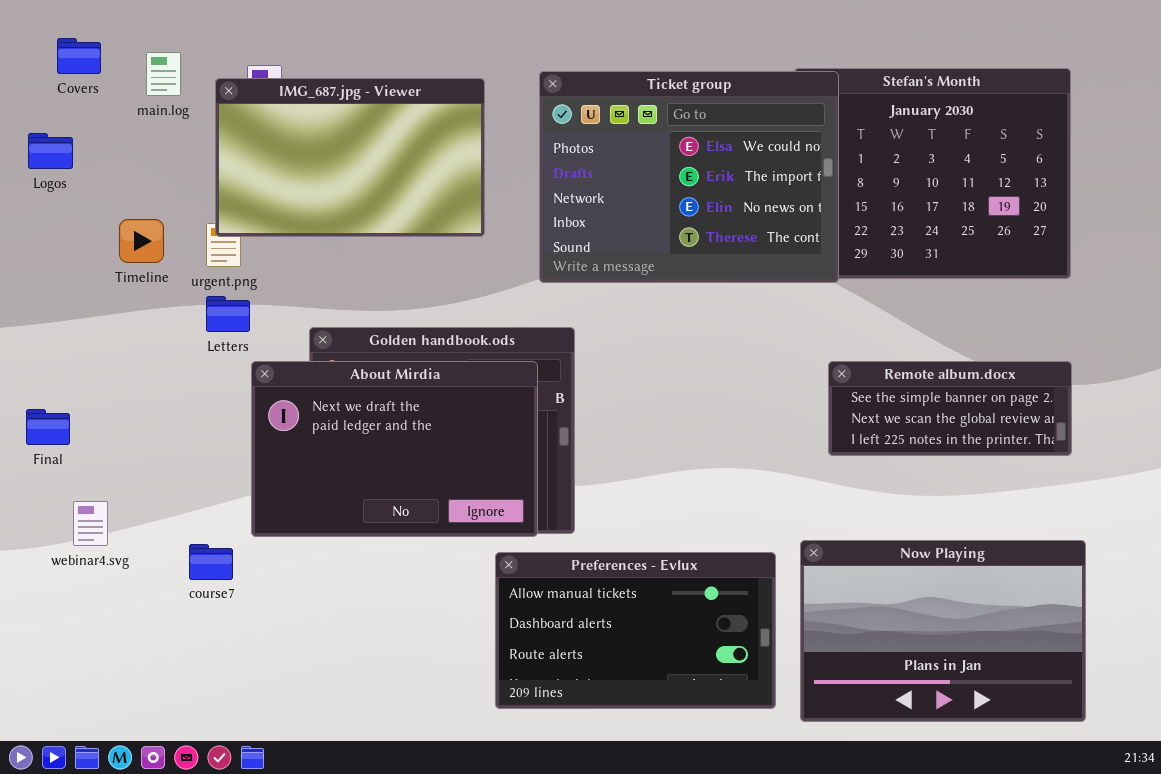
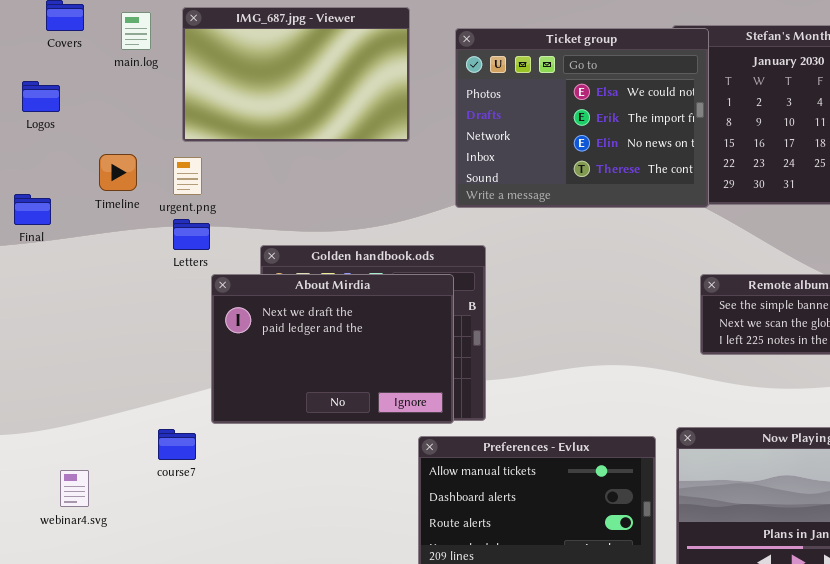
IMG_687.jpg - Viewer: [215,78,485,237] -> [182,7,410,142], moved
Final: [26,409,70,445] -> [14,194,51,225], moved
webinar4.svg: [73,501,108,546] -> [60,470,89,507], moved

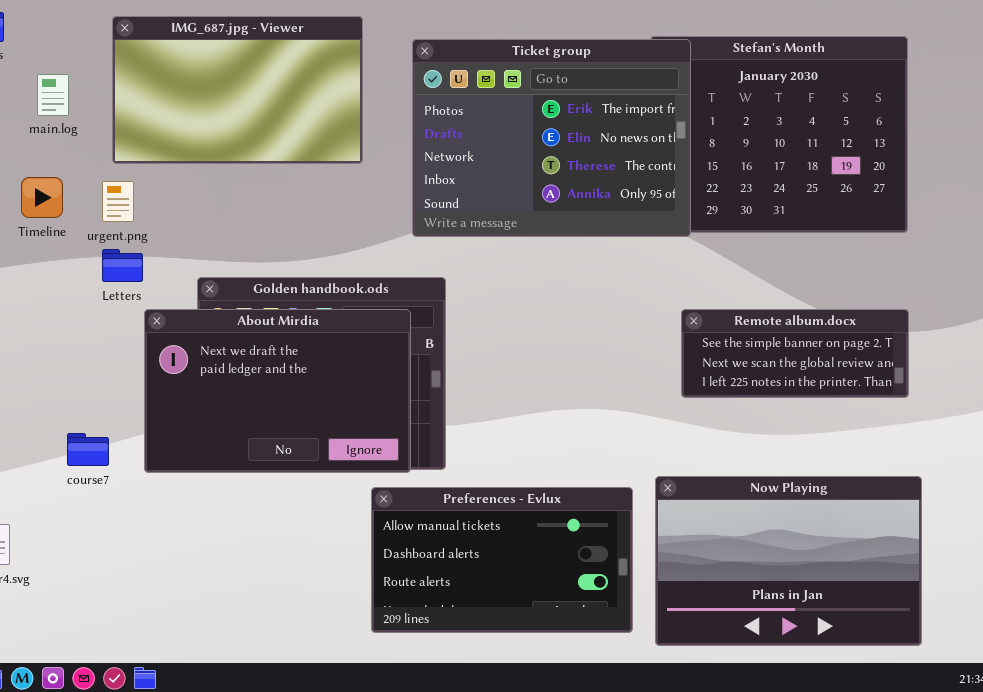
main.log: [121,12,151,50] -> [37,74,69,116], moved
Ticket group: [455,28,709,208] -> [412,39,691,237], scrolled down 1 row
course7: [158,429,196,460] -> [67,433,109,466], moved

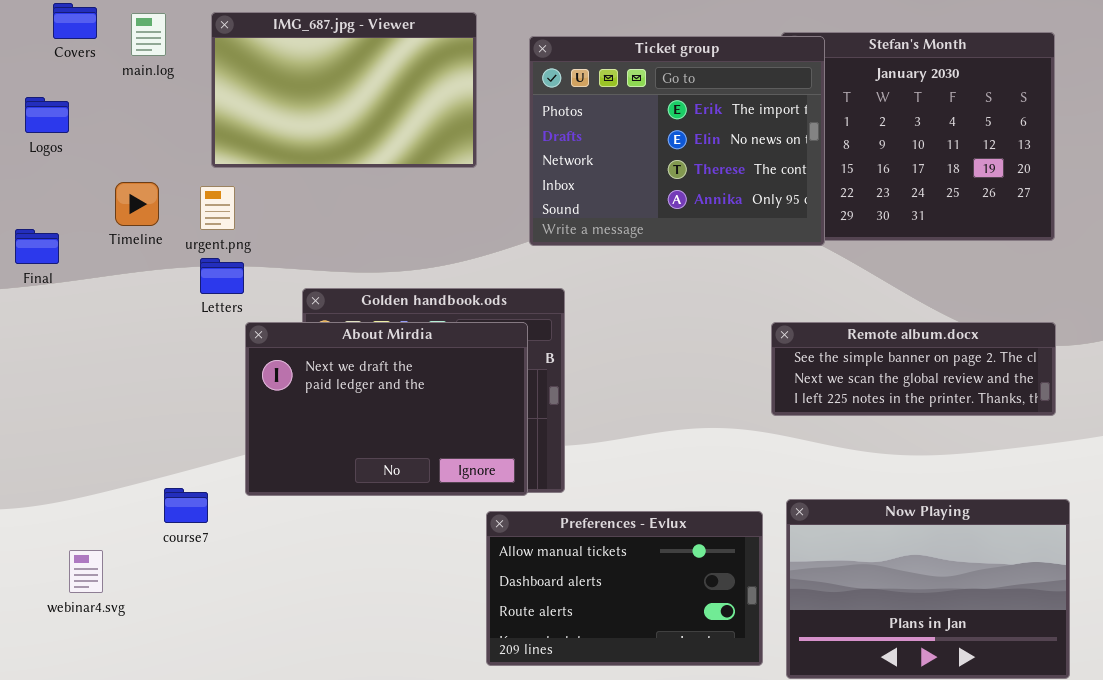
main.log: [37,74,69,116] -> [131,13,166,56], moved
Remote album.docx: [681,309,909,398] -> [771,322,1056,416], resized
course7: [67,433,109,466] -> [164,488,208,523], moved

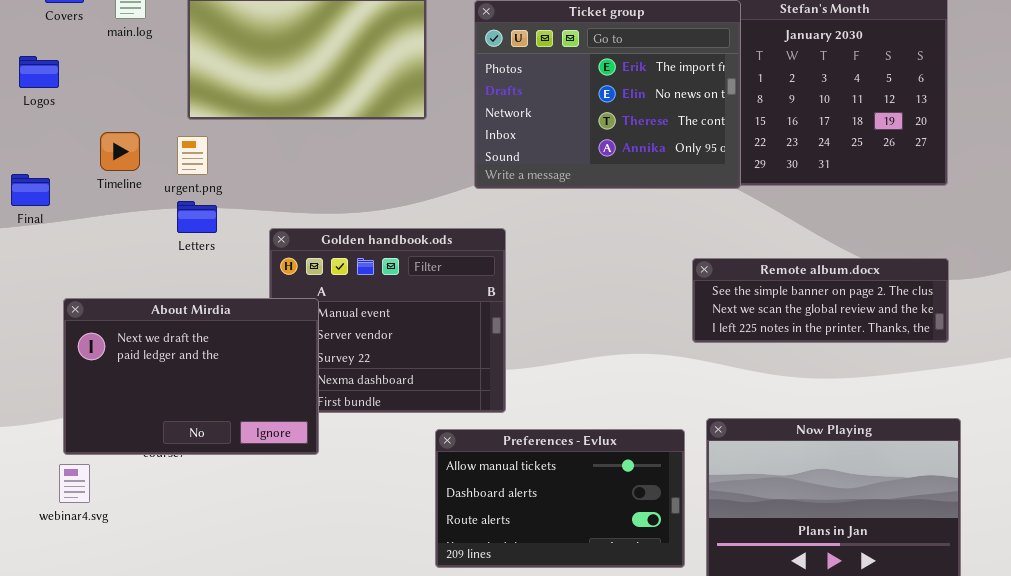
About Mirdia: [245,322,528,496] -> [63,298,319,455], moved

